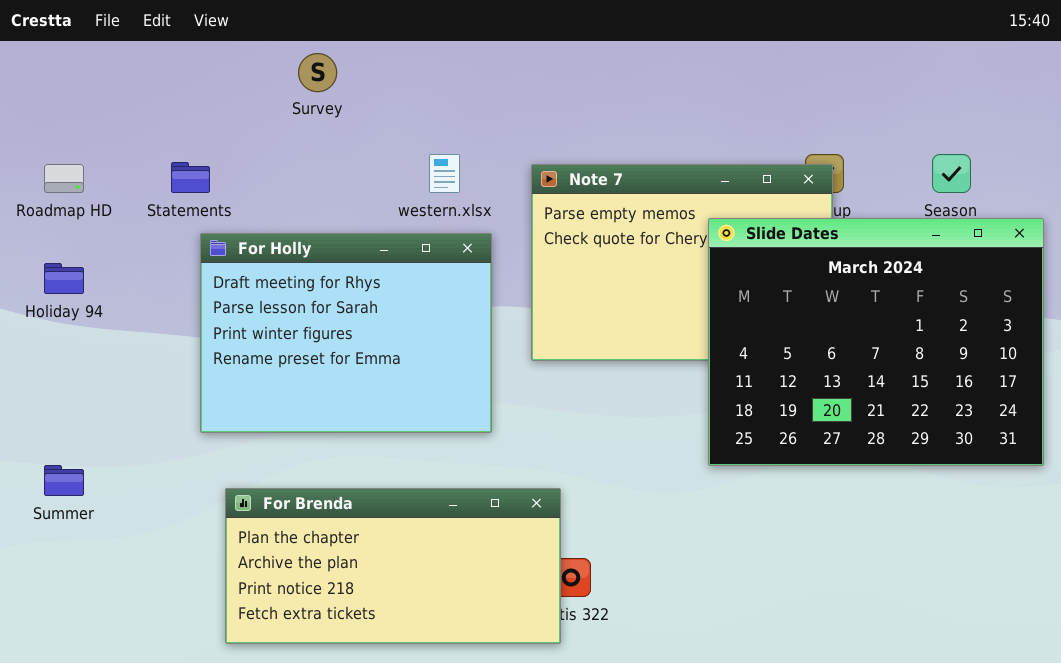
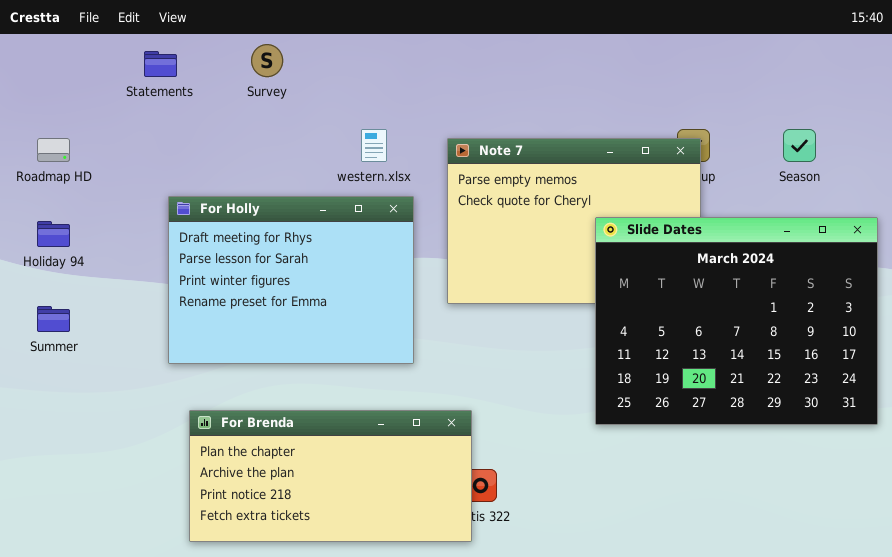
Statements: [171,162,210,193] -> [144,51,177,77], moved
Slide Dates: [708,218,1044,466] -> [595,217,878,425], moved
Summer: [44,465,84,496] -> [37,306,70,332], moved

